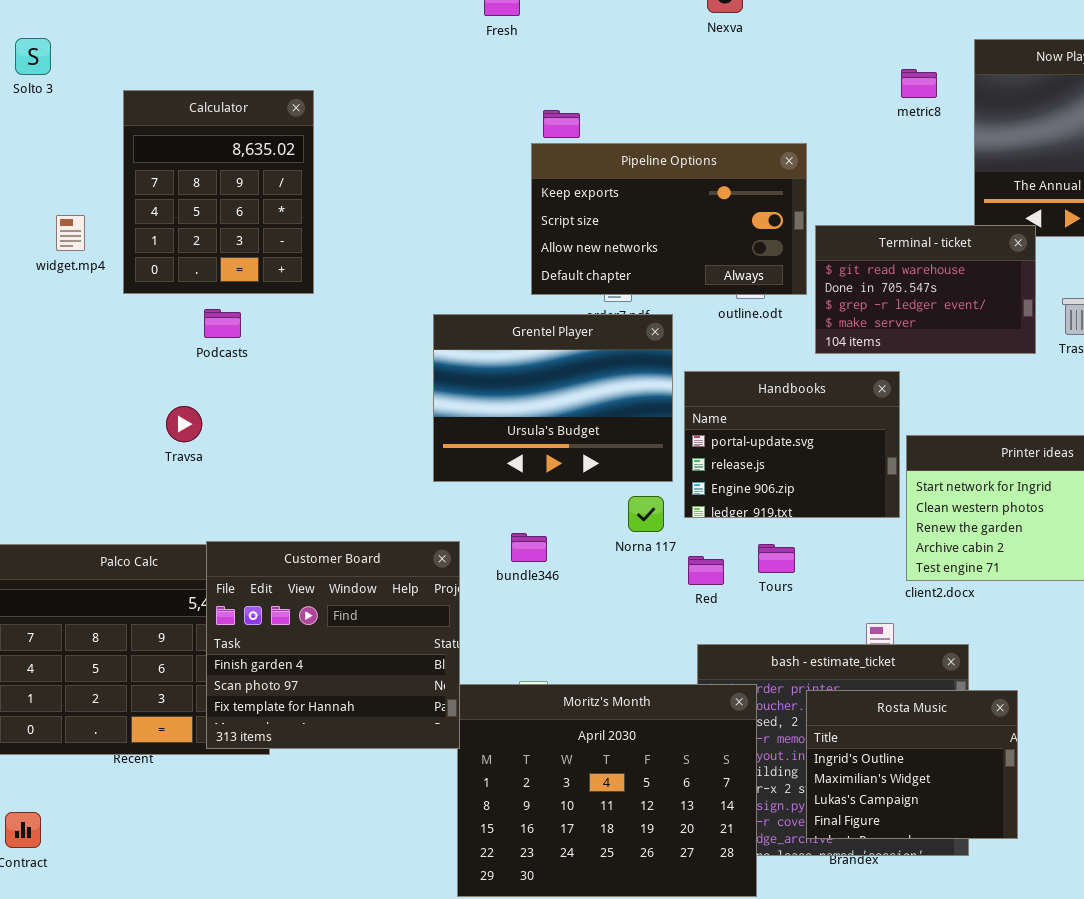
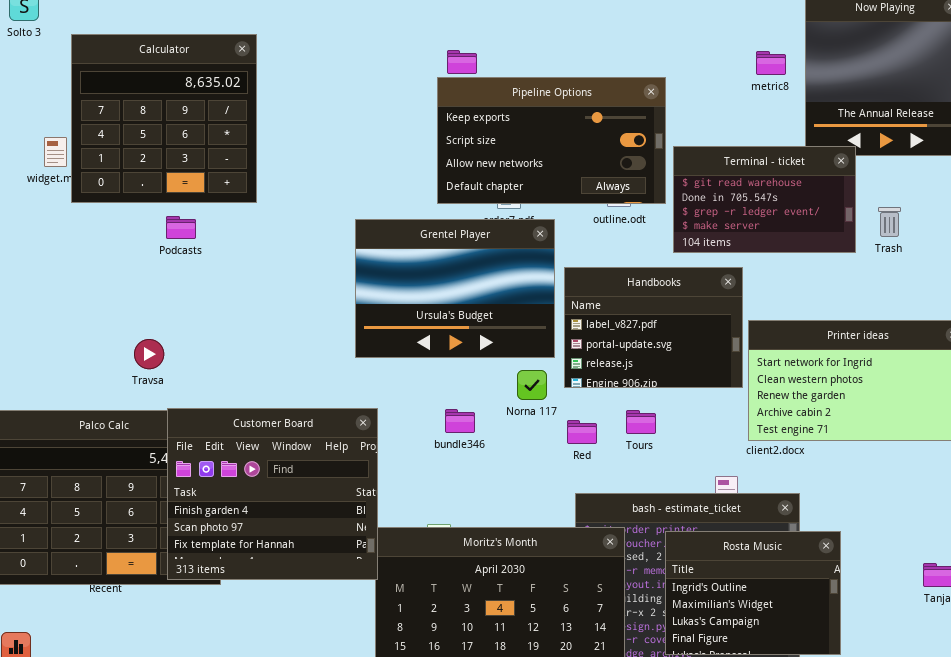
metric8: [901,69,937,98] -> [756,51,786,75], moved
Calculator: [123,90,314,294] -> [71,34,257,203], resized
Handbooks: [684,371,900,518] -> [564,267,743,388], scrolled up 1 row
Travsa: [166,406,202,442] -> [134,339,164,369], moved
bundle346: [511,533,547,562] -> [445,409,475,433], moved

